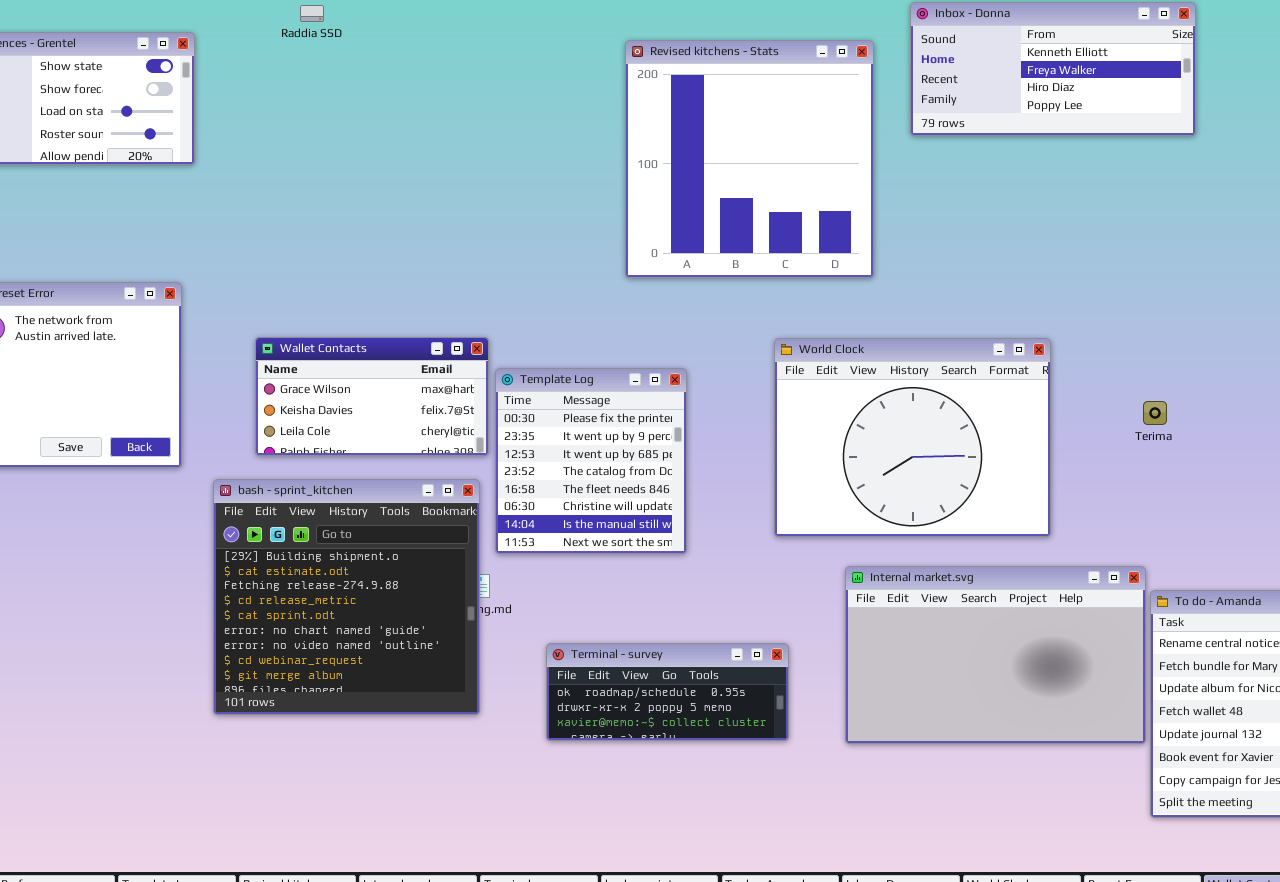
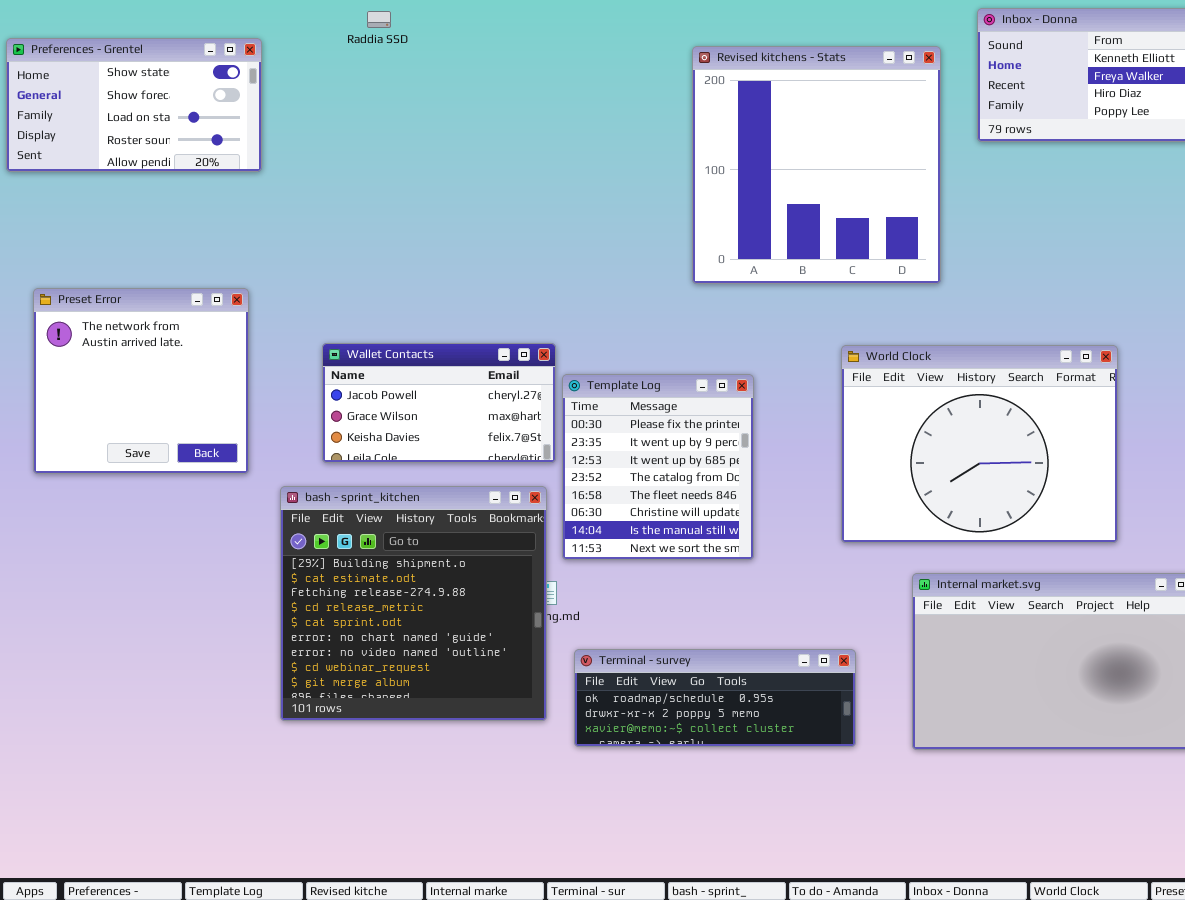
Wallet Contacts: [255,337,489,456] -> [322,343,556,463], scrolled up 1 row
Terminal - survey: [546,643,789,741] -> [574,649,856,747], resized

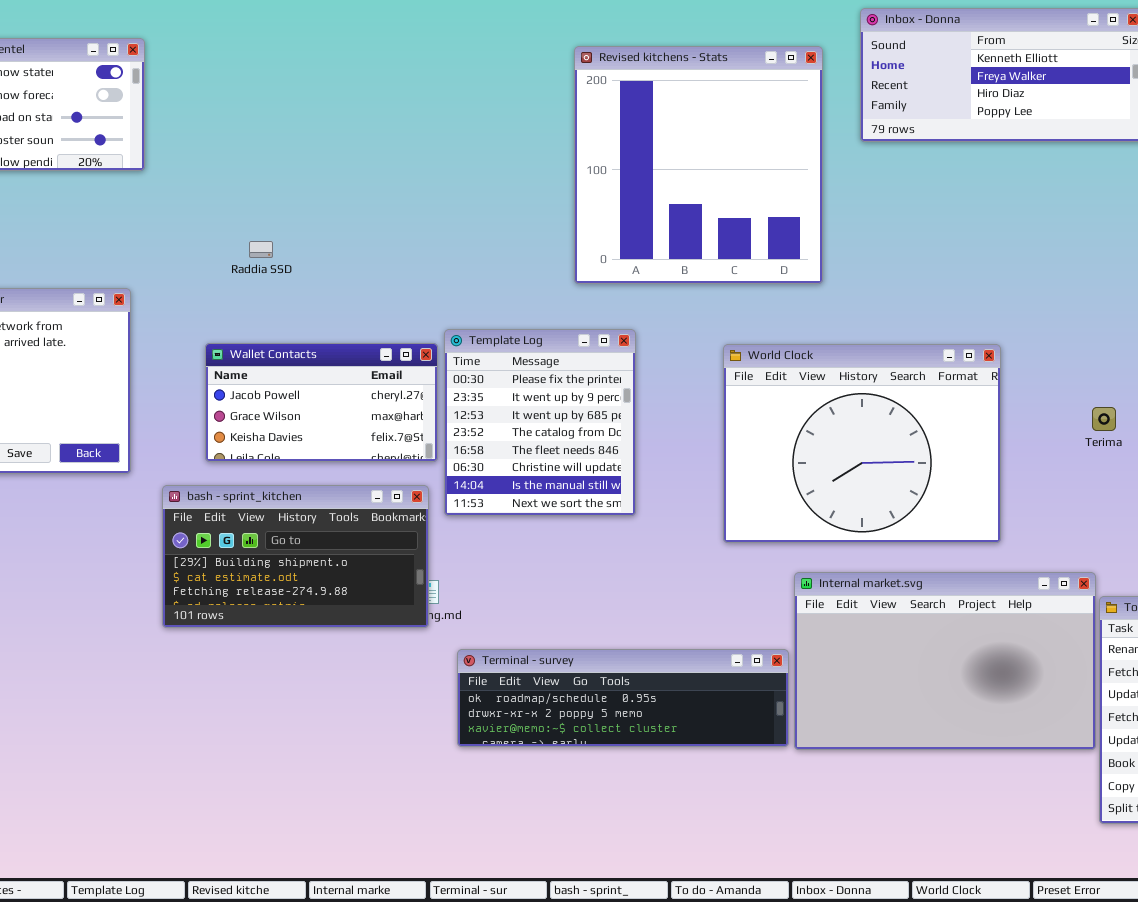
Raddia SSD: [367,11,391,28] -> [249,241,273,258], moved
Template Log: [562,374,754,560] -> [444,329,636,516], moved
bash - sprint_kitchen: [280,486,547,721] -> [162,485,429,628], resized
Terminal - survey: [574,649,856,747] -> [457,649,789,747], resized

